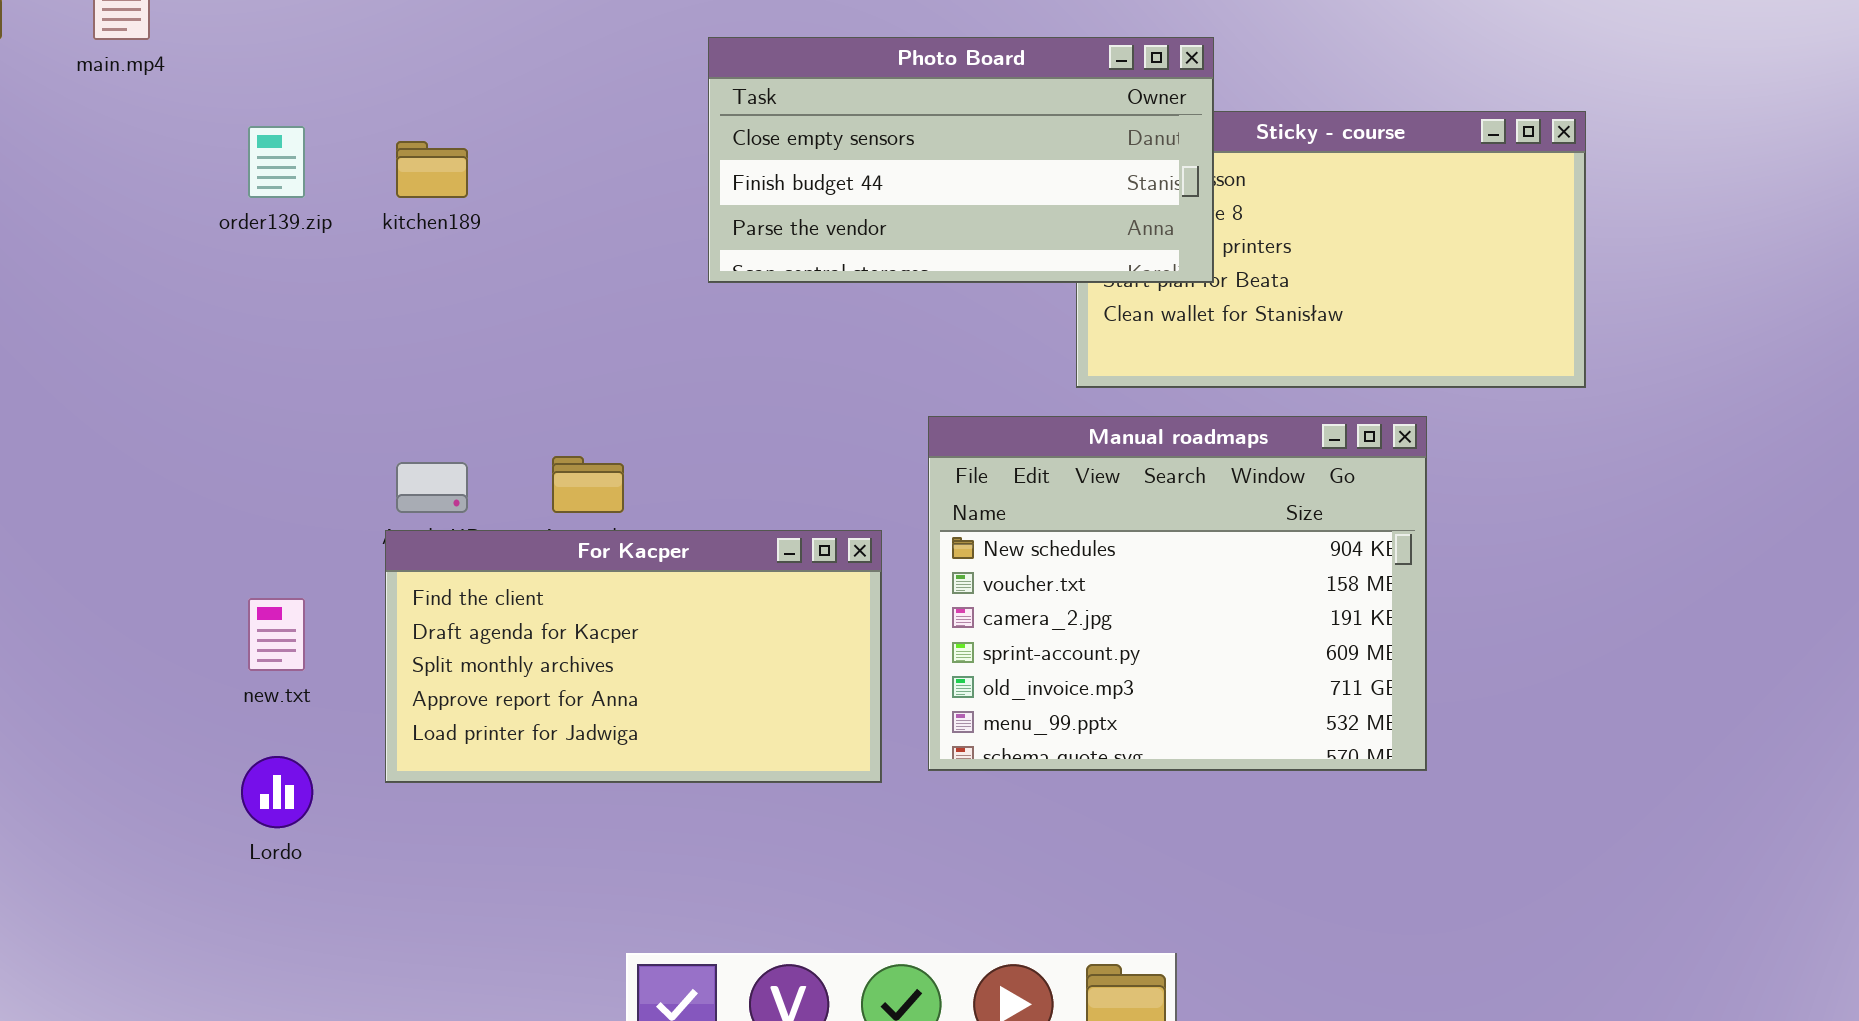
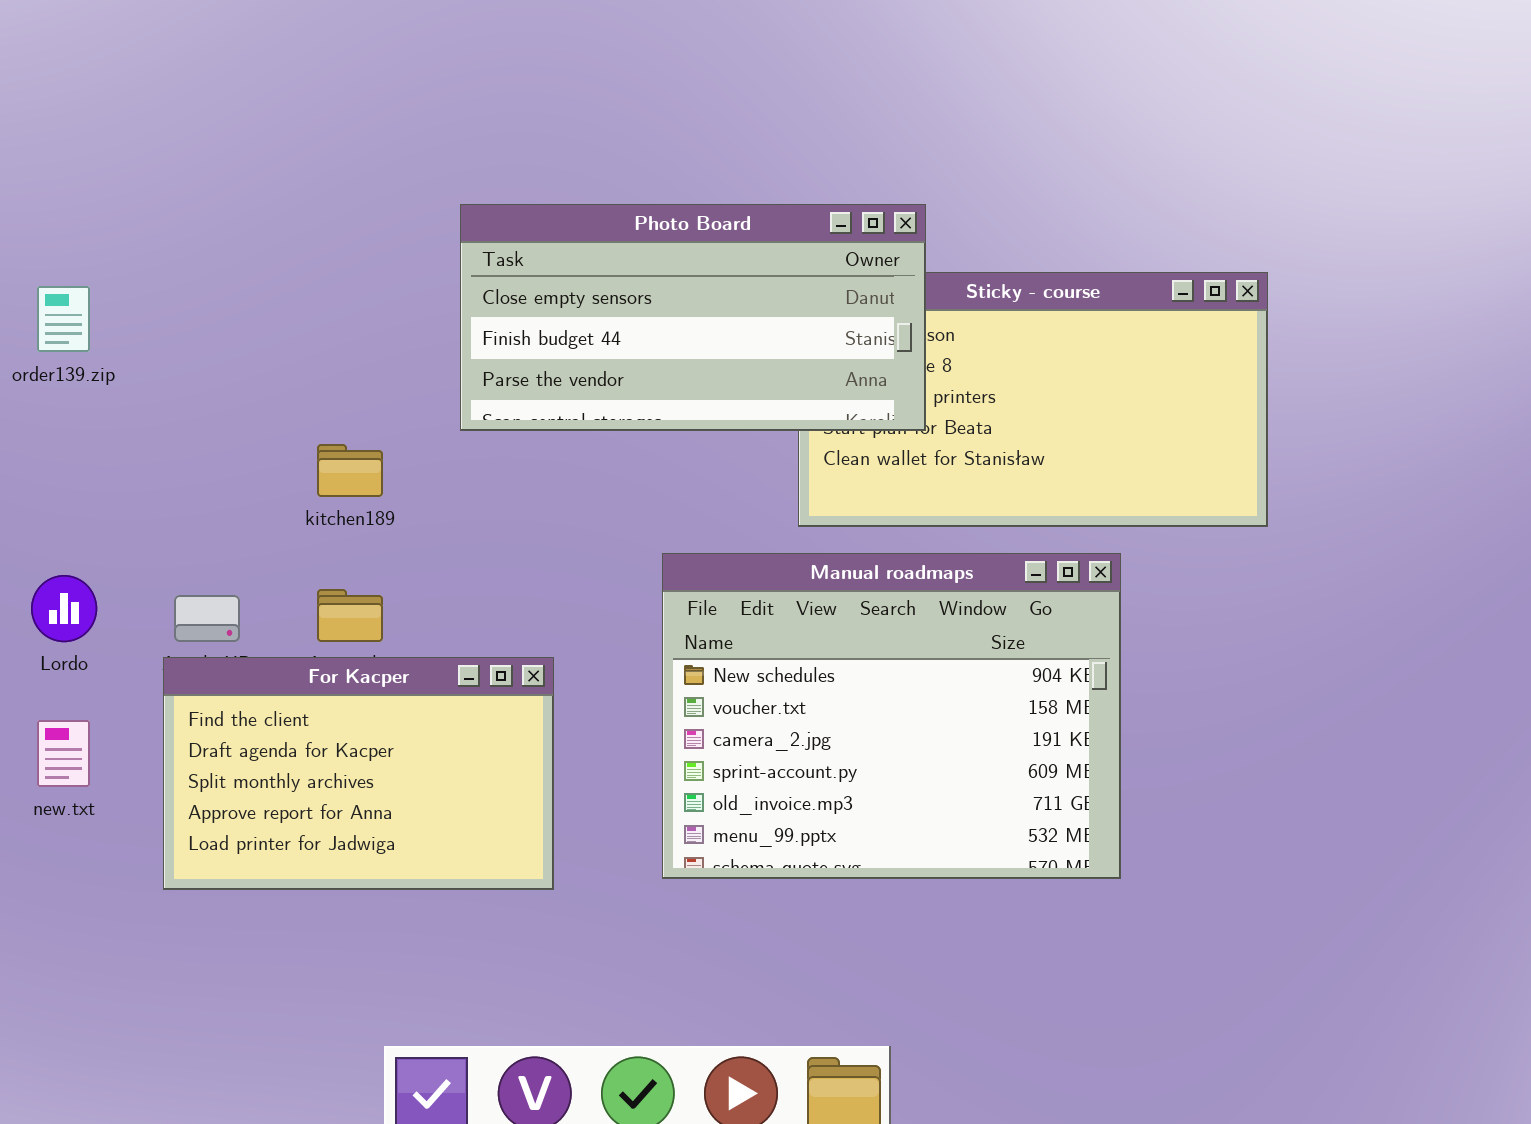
kitchen189: [396,141,468,198] -> [317,444,383,497], moved
For Kacper: [385,530,882,783] -> [163,657,554,890], resized
Lordo: [241,756,313,828] -> [31,575,97,642], moved

